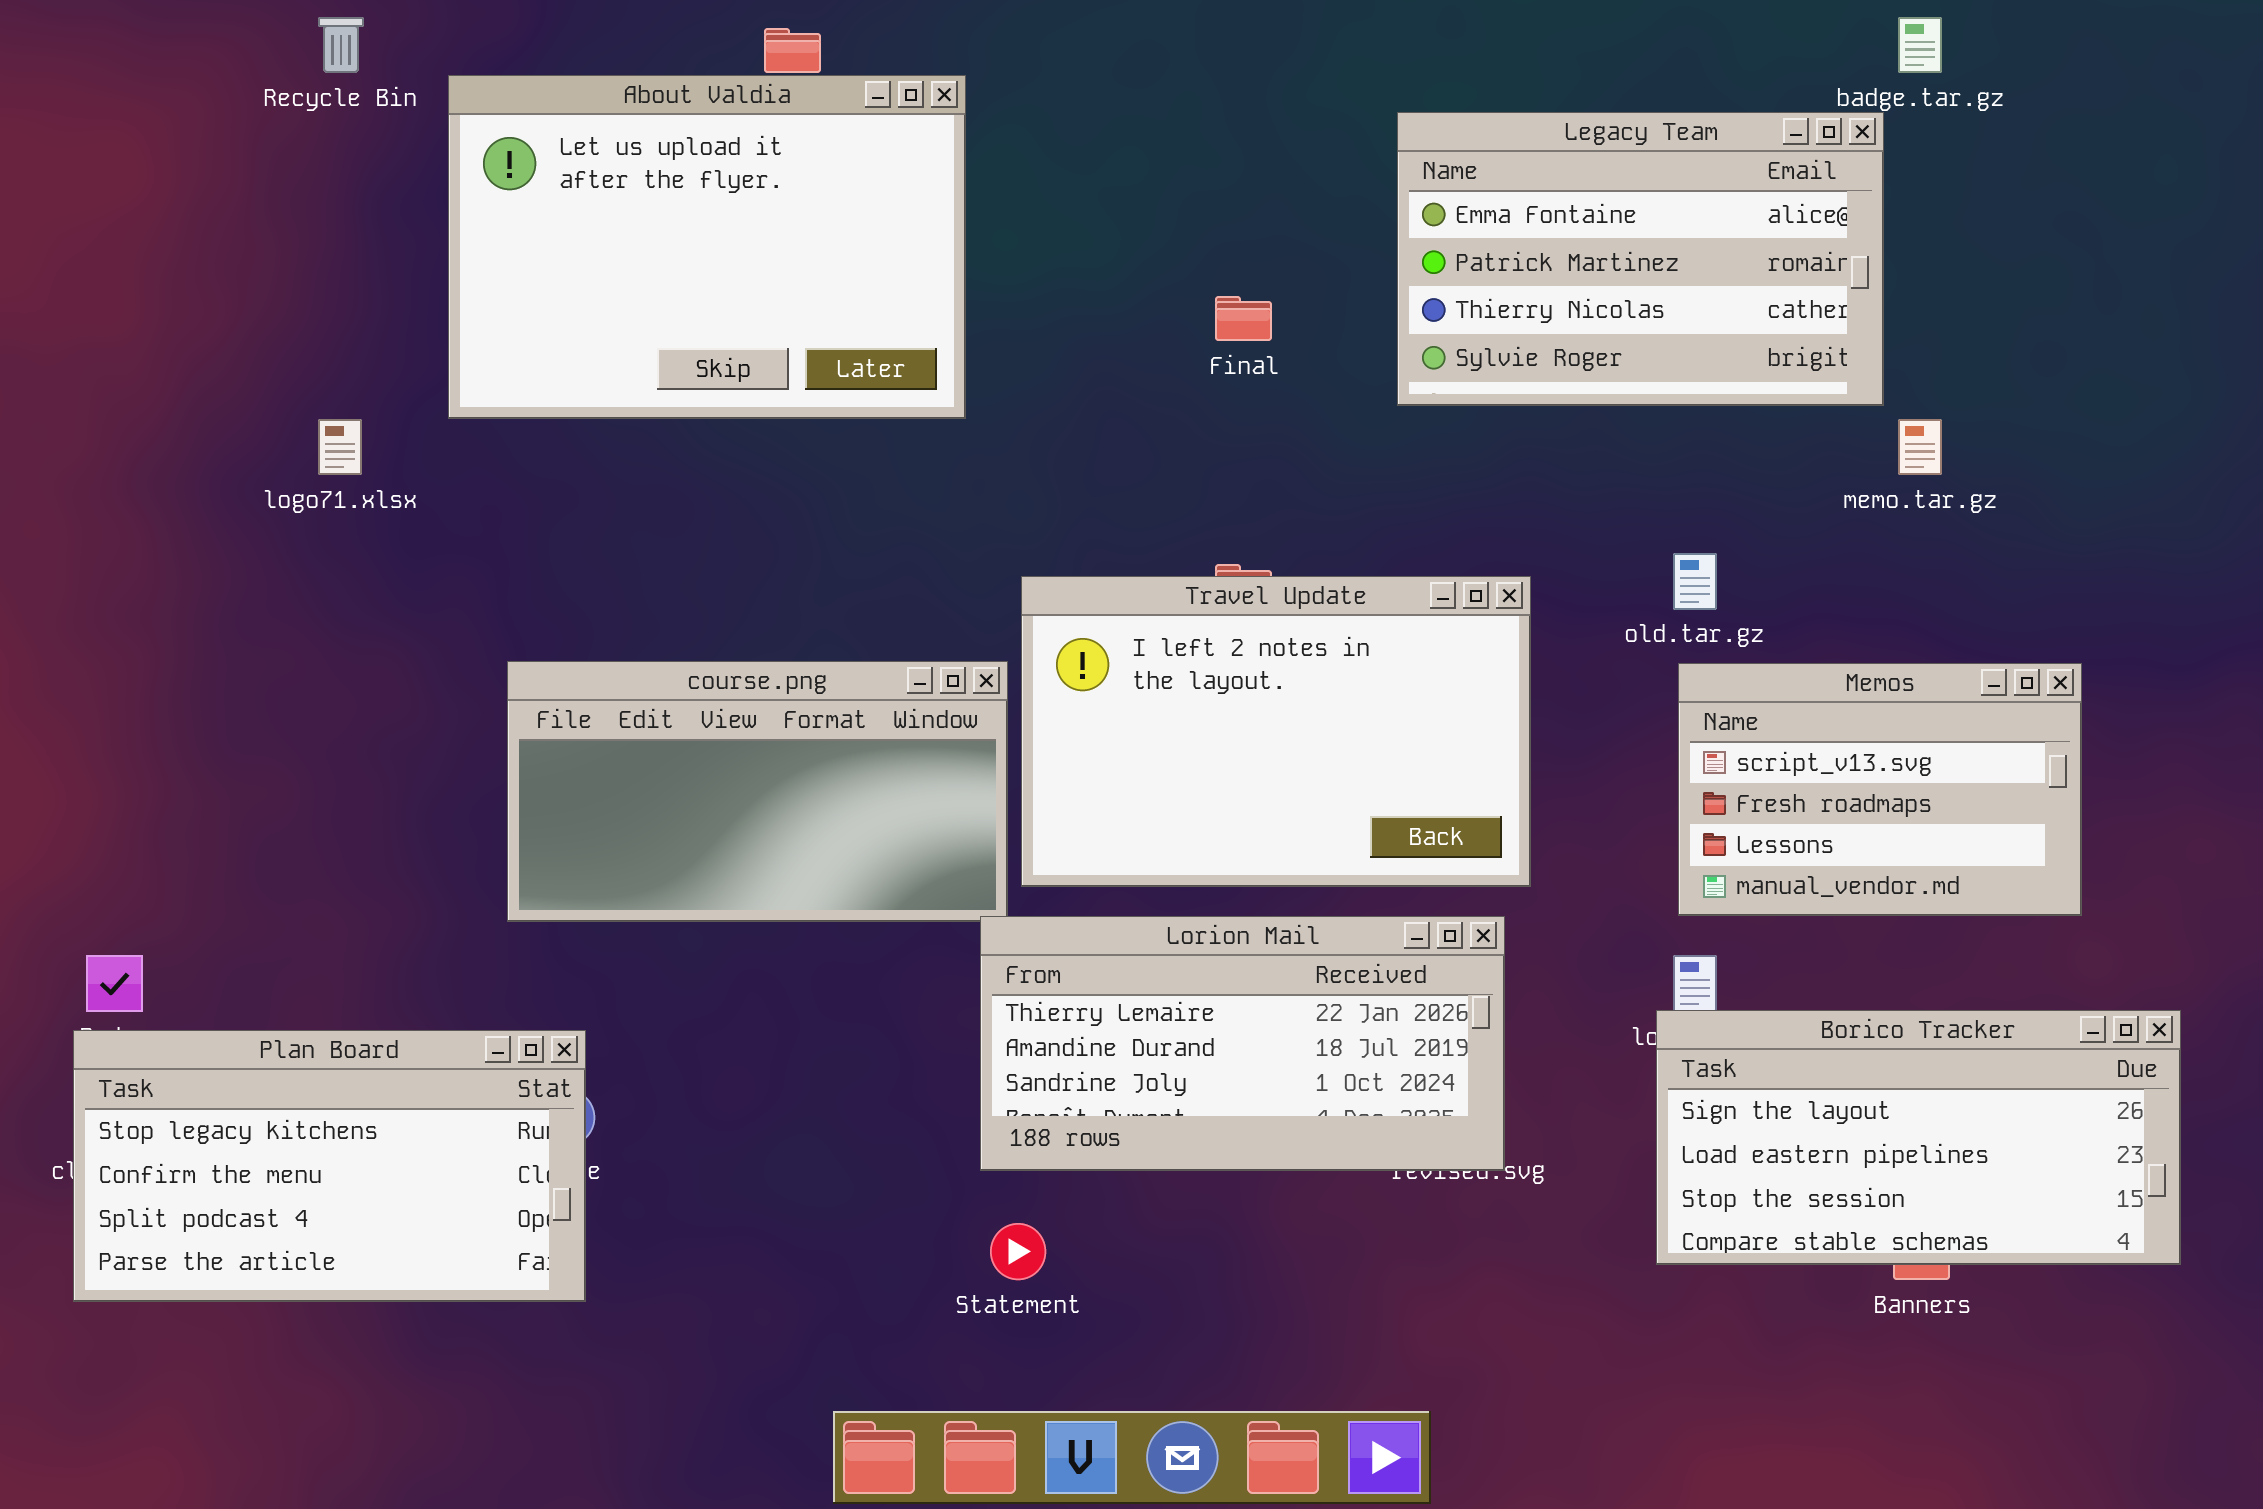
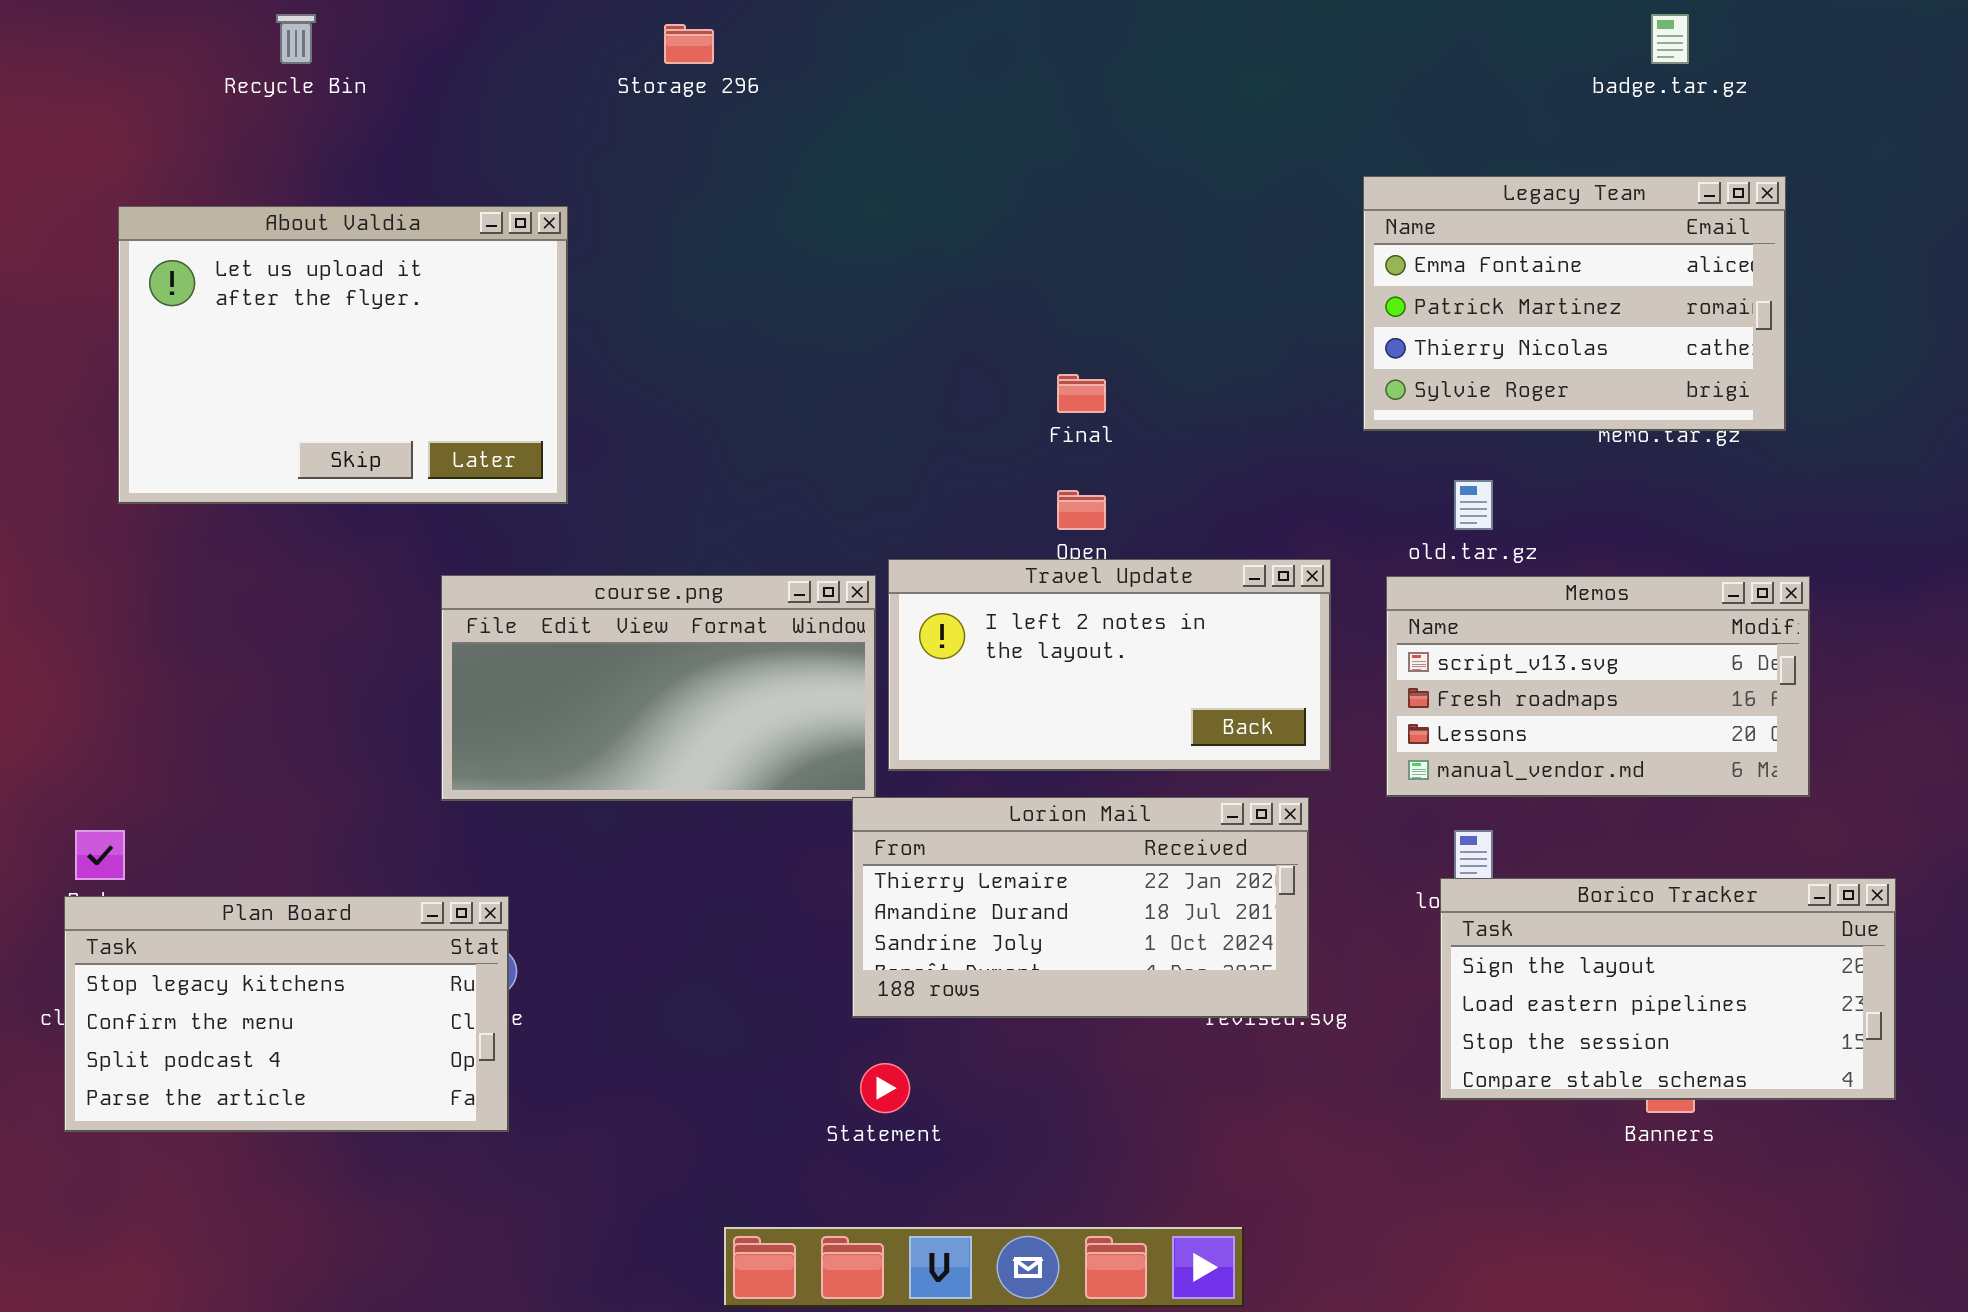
About Valdia: [448,75,966,419] -> [118,206,568,504], moved
Legacy Team: [1397,112,1884,406] -> [1363,176,1786,431], moved
Final: [1215,296,1272,341] -> [1057,374,1106,413], moved
Travel Update: [1021,576,1531,887] -> [888,559,1331,771], resized
Memos: [1678,663,2082,916] -> [1386,576,1810,797], resized

